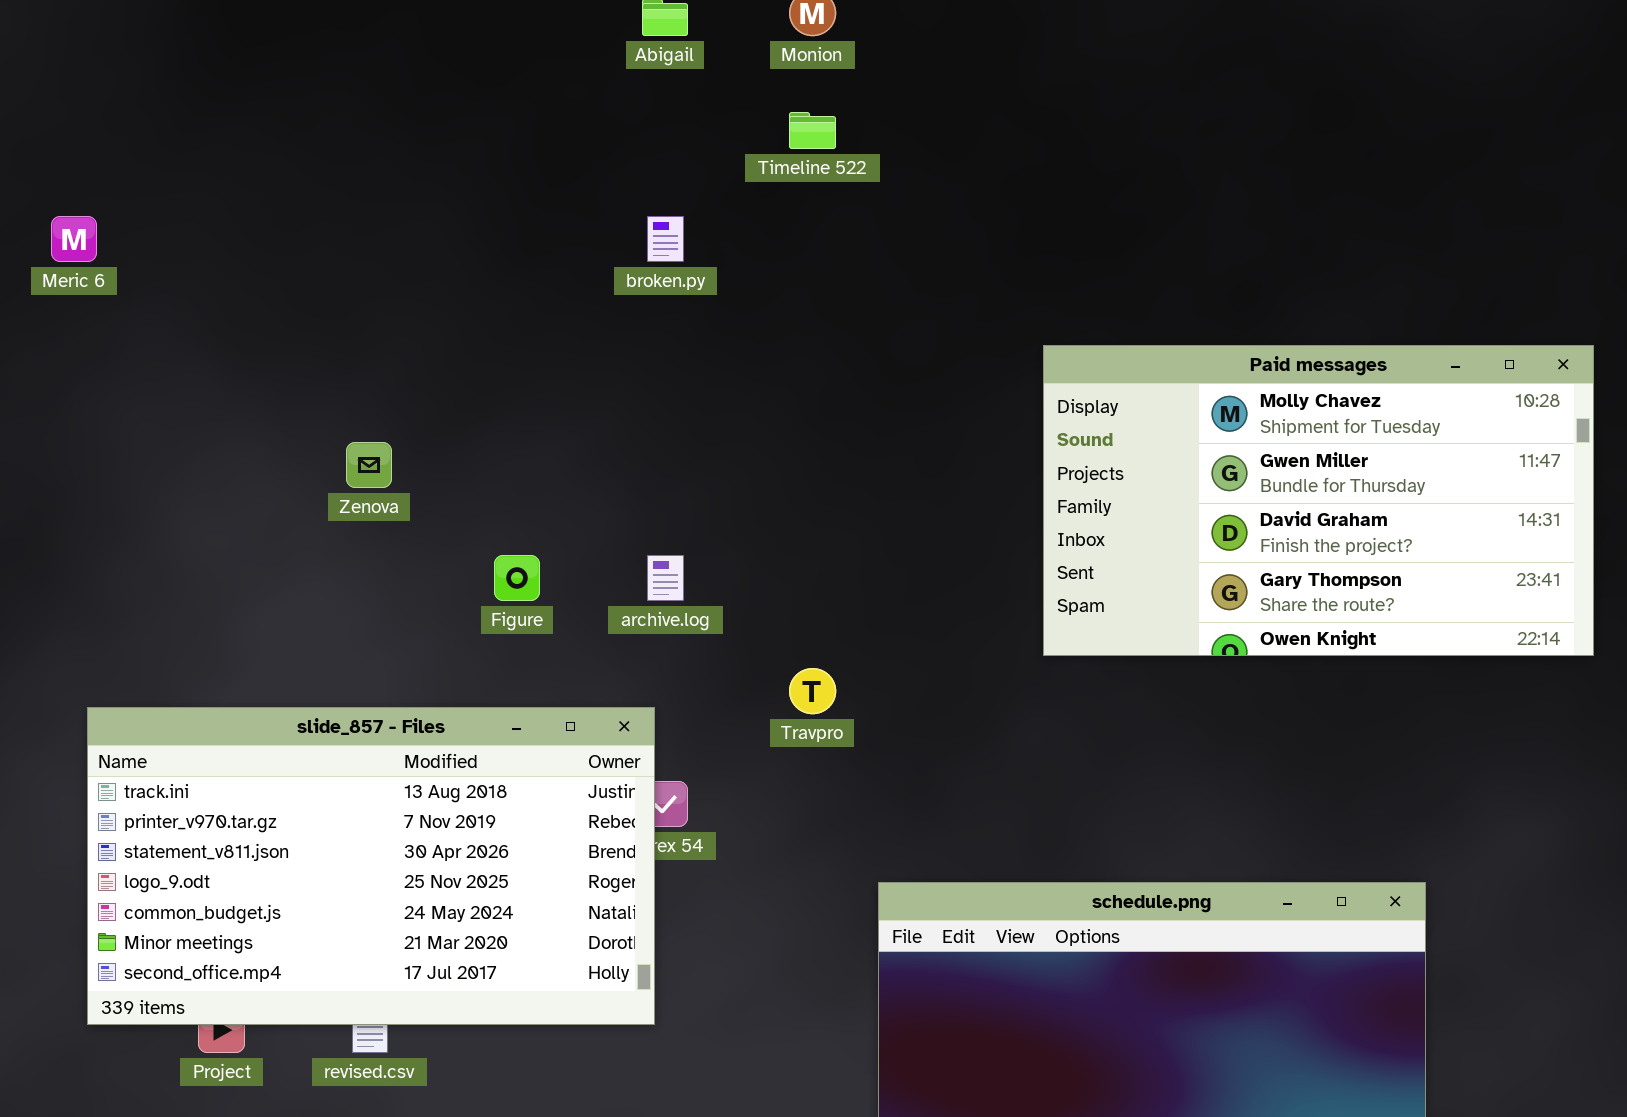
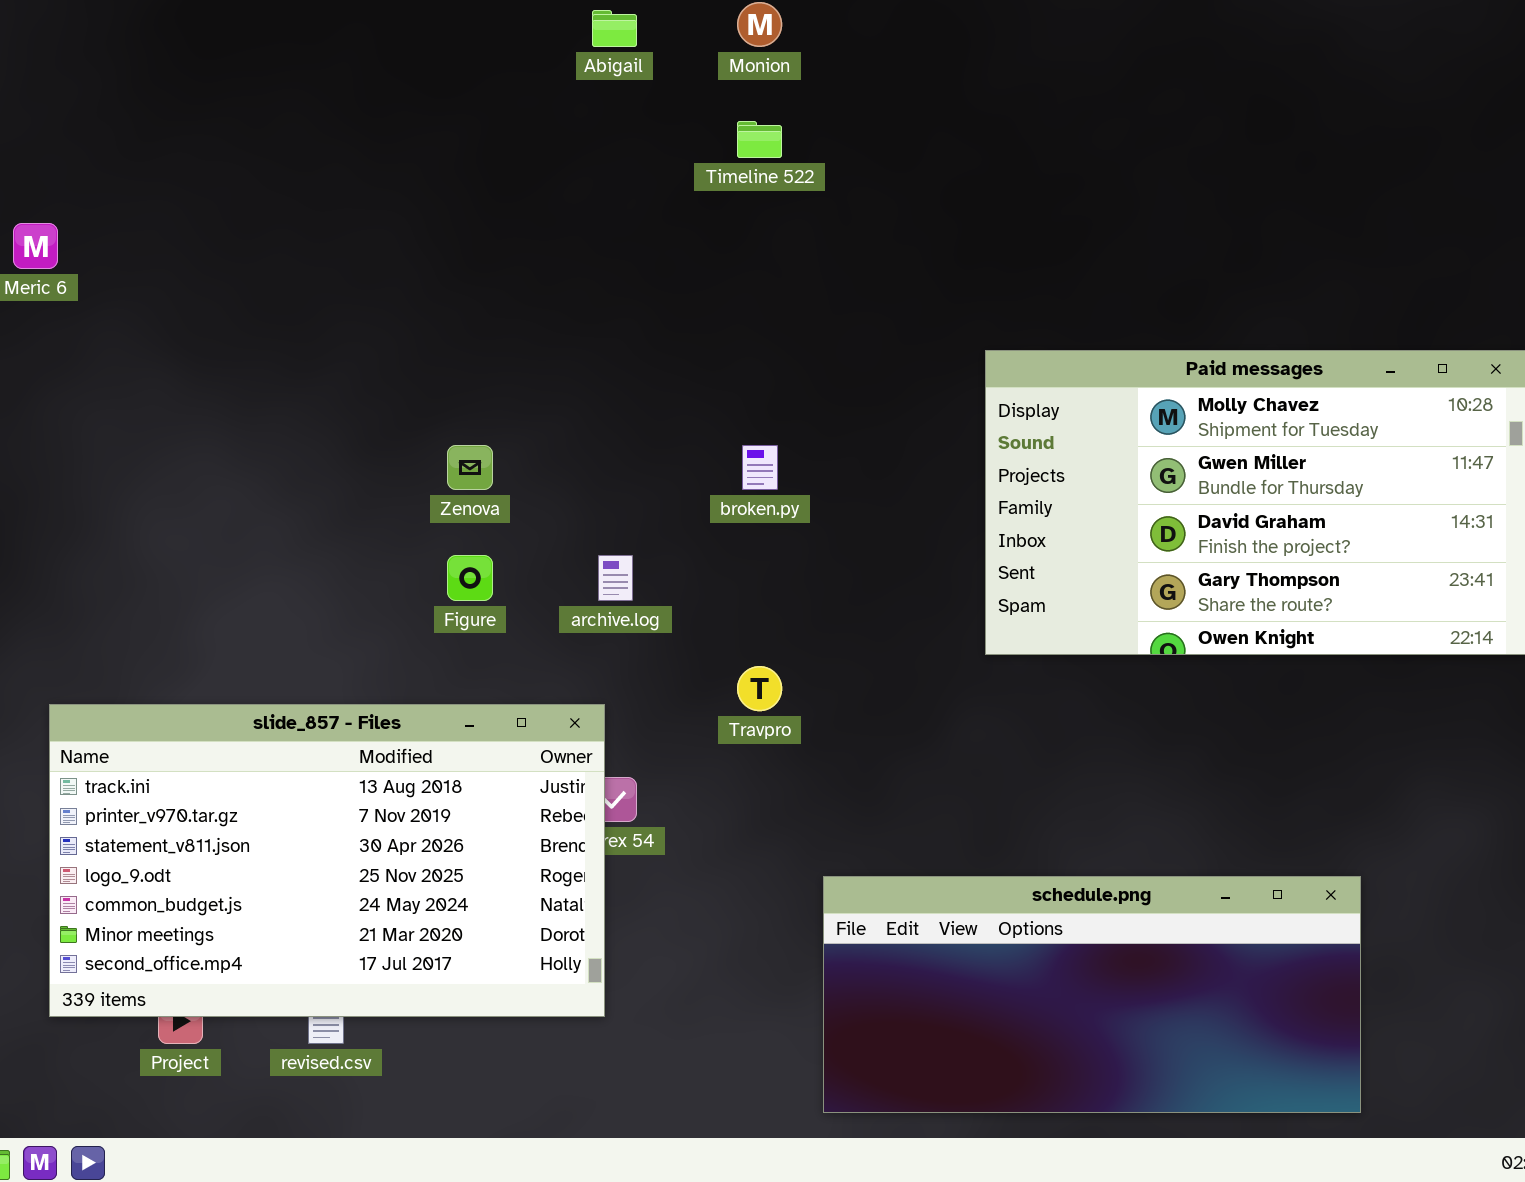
broken.py: [647,216,684,262] -> [742,445,778,490], moved
Zenova: [346,442,392,488] -> [447,445,493,490], moved

